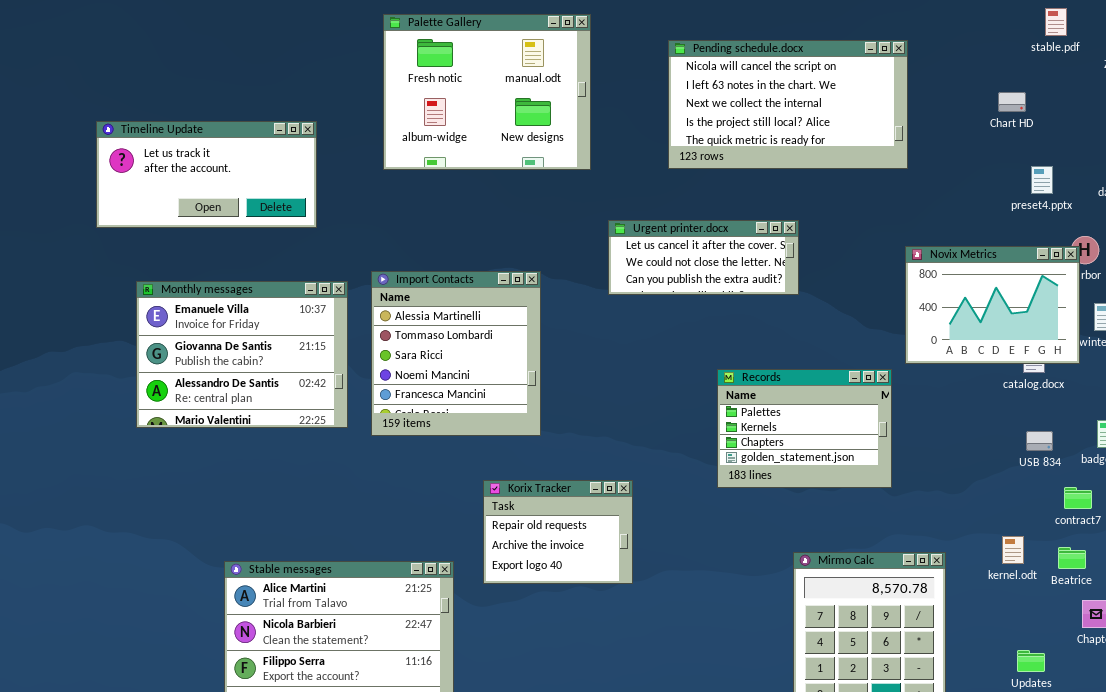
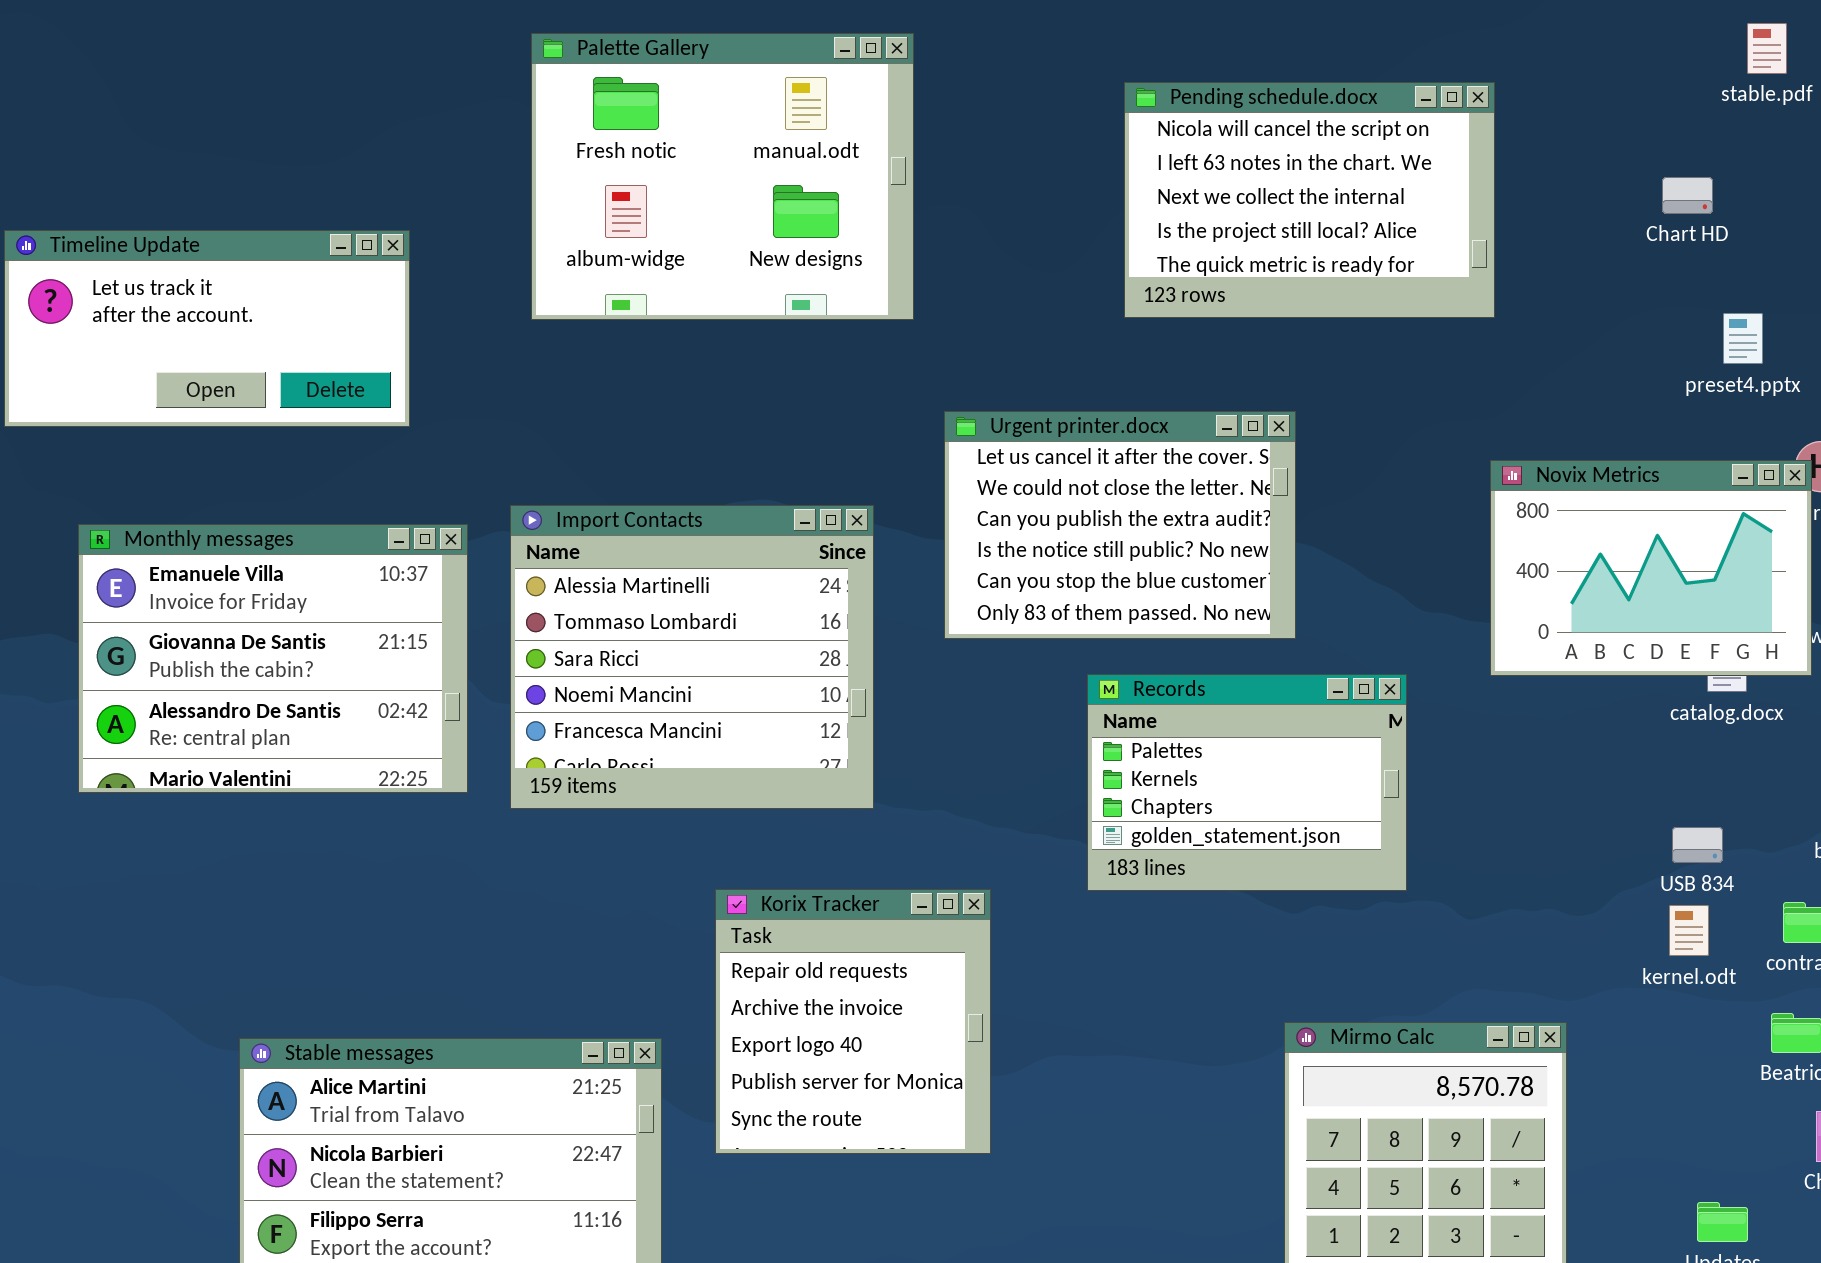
Pending schedule.docx: [668,40,908,169] -> [1124,82,1495,318], resized
Urgent printer.docx: [608,220,799,295] -> [944,411,1296,639], resized
Import Contacts: [371,271,541,436] -> [510,505,874,809], resized
Records: [717,369,892,488] -> [1087,674,1407,891], moved
USB 834: [1026,431,1053,451] -> [1672,827,1723,863], moved
Korix Tracker: [483,480,633,584] -> [715,889,991,1154], resized
kernel.odt: [1002,536,1024,564] -> [1669,905,1709,956], moved

